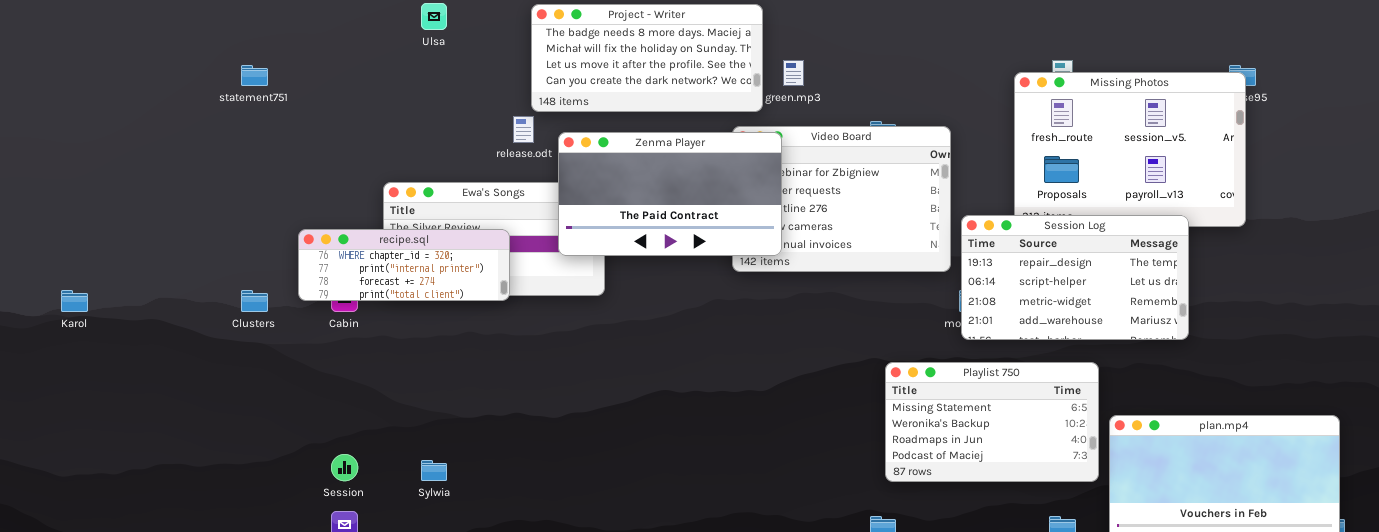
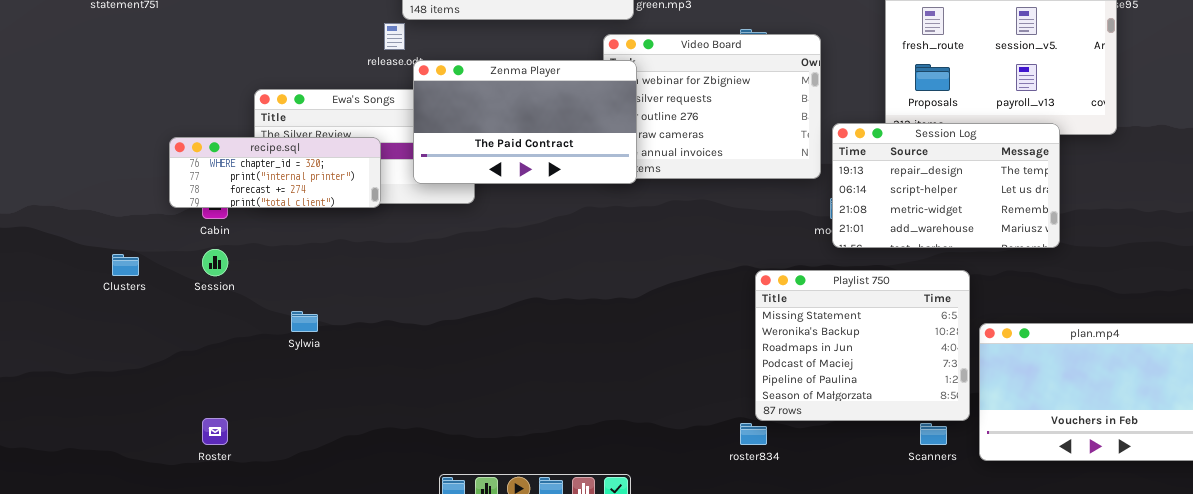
Zenma Player: [558,132,782,256] -> [413,60,637,184], moved
Clusters: [241,290,268,312] -> [112,254,139,276], moved
Playlist 750: [885,362,1099,482] -> [755,270,970,421], resized
Session: [331,454,358,481] -> [202,249,228,276], moved
Sylwia: [421,460,447,481] -> [291,311,318,332], moved

